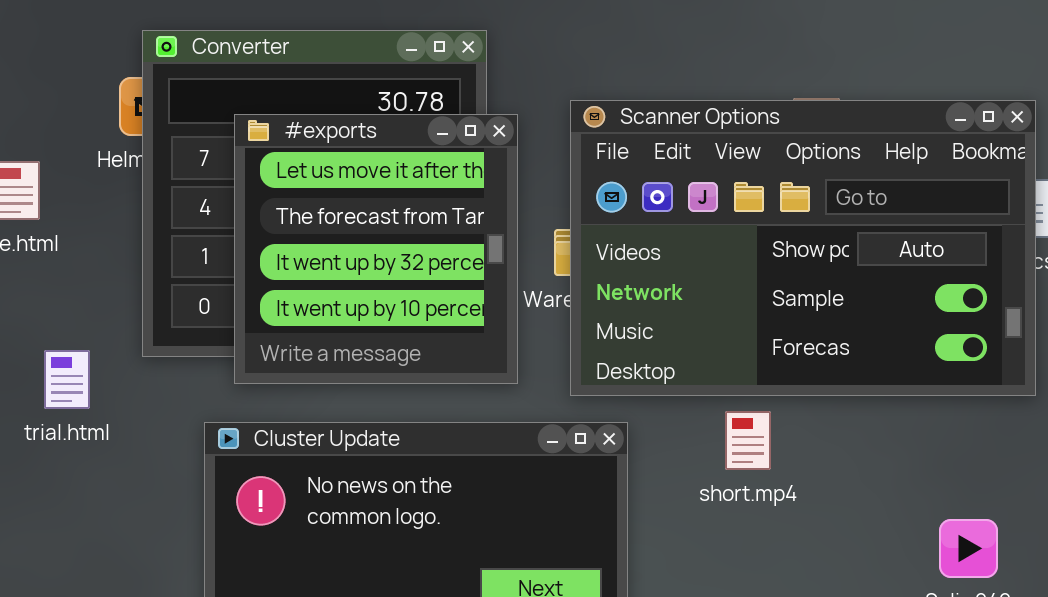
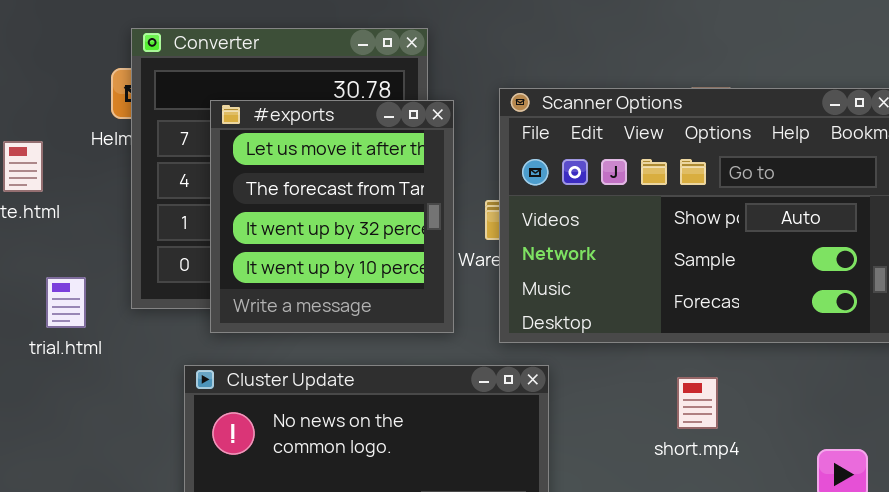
trial.html: [44,350,90,409] -> [46,277,86,328], moved
short.mp4: [725,411,771,470] -> [677,377,718,429], moved

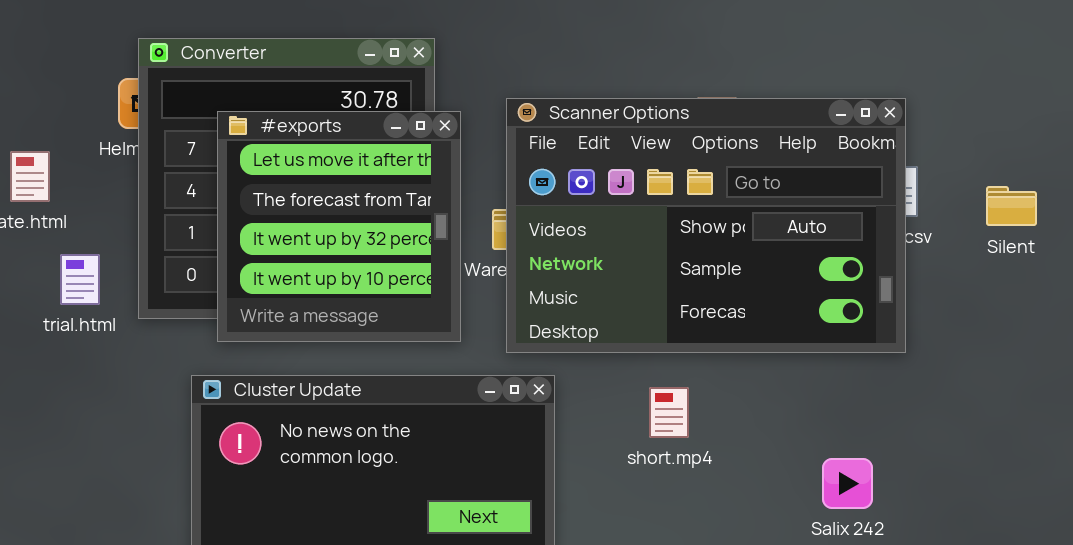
trial.html: [46,277,86,328] -> [60,254,100,305], moved
short.mp4: [677,377,718,429] -> [649,387,689,438], moved

